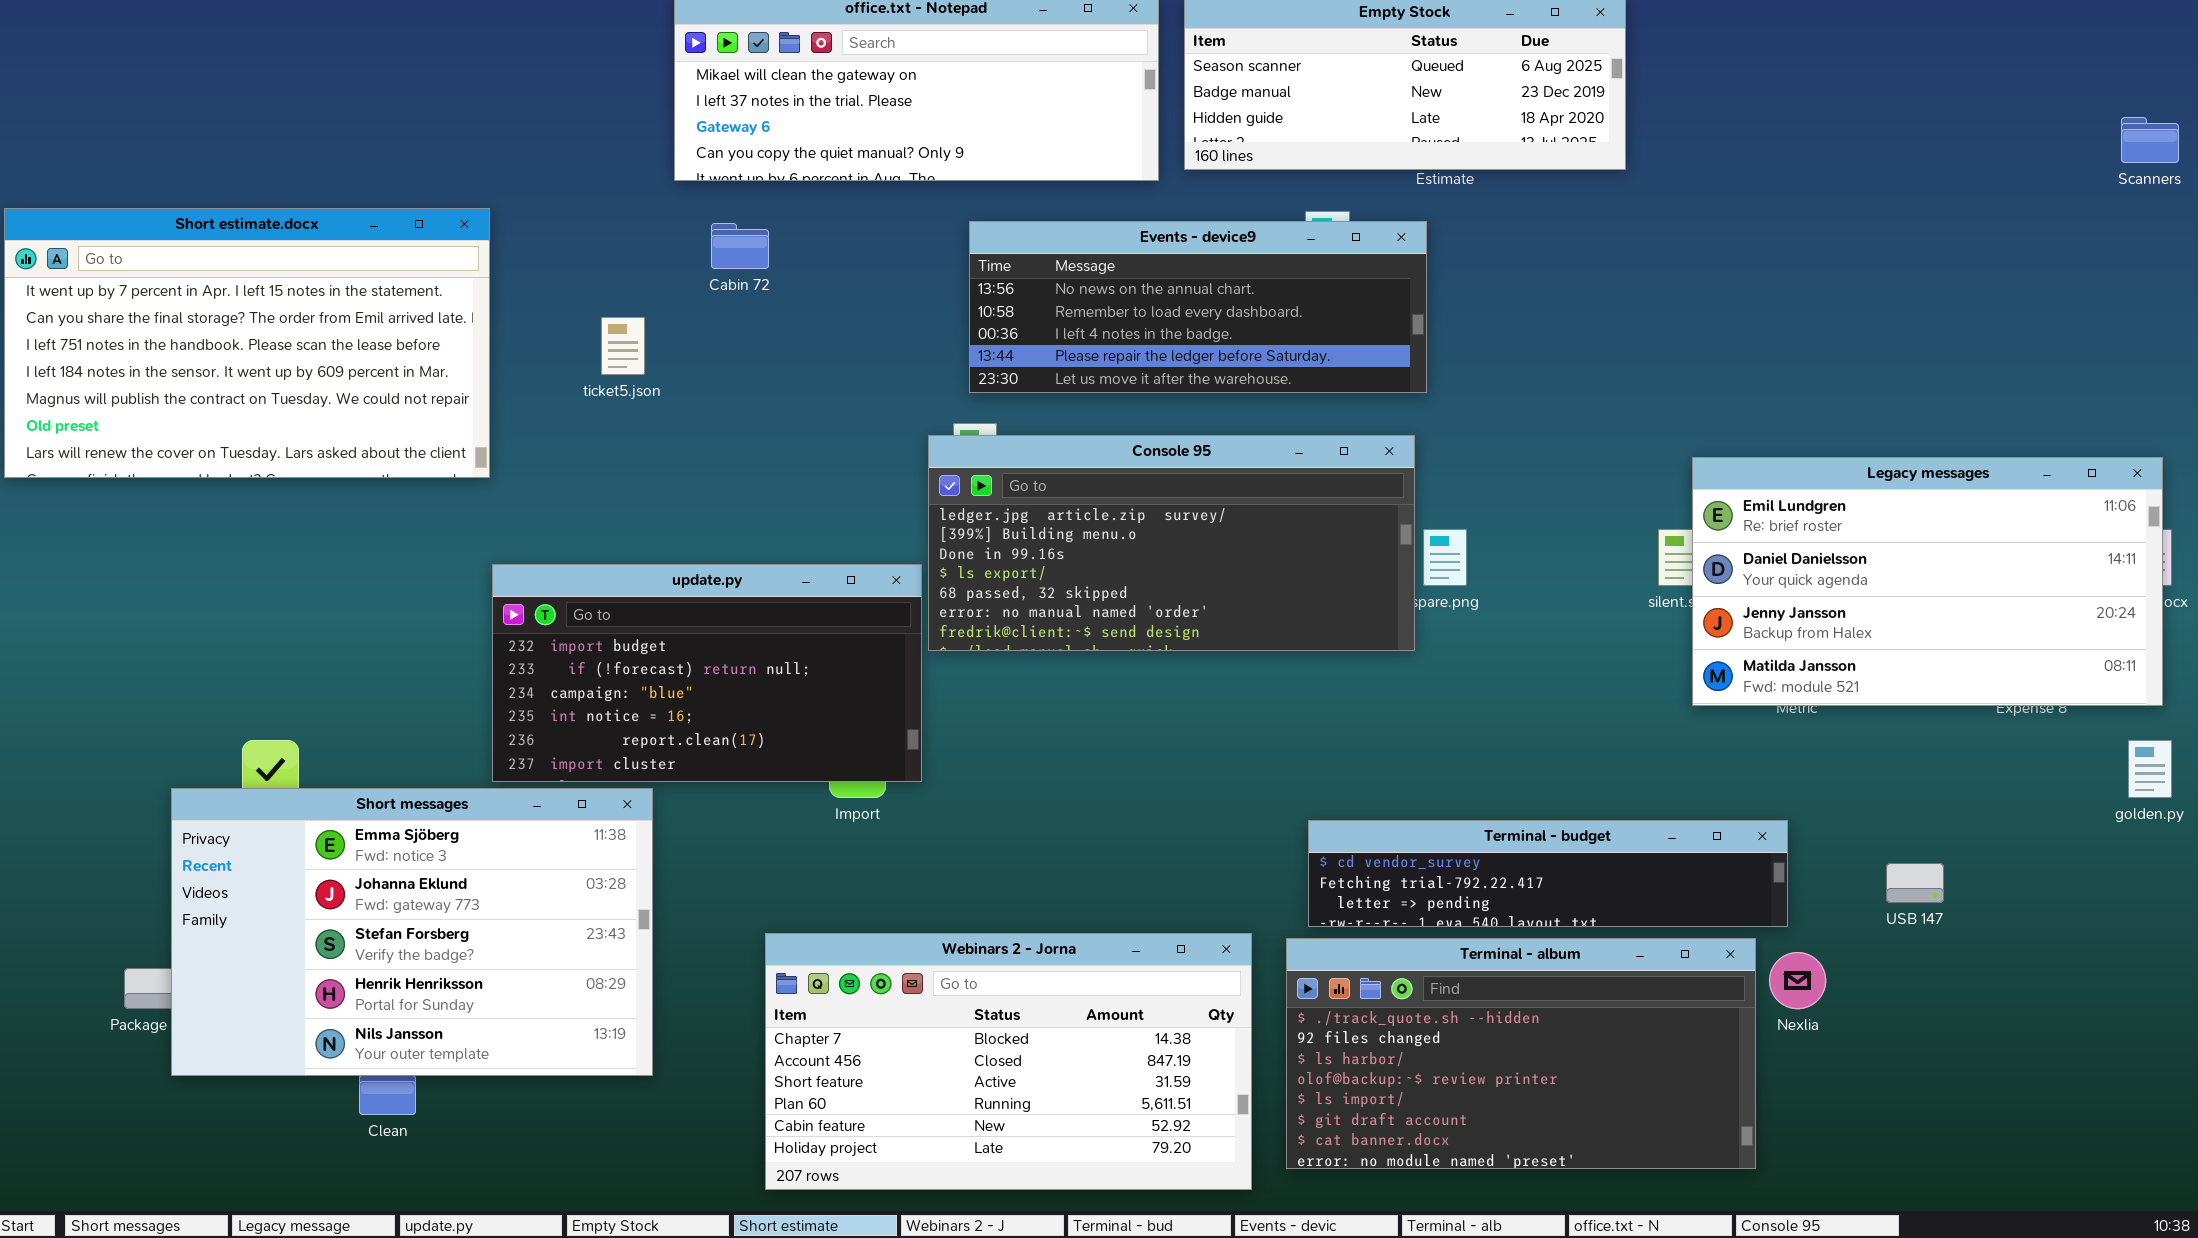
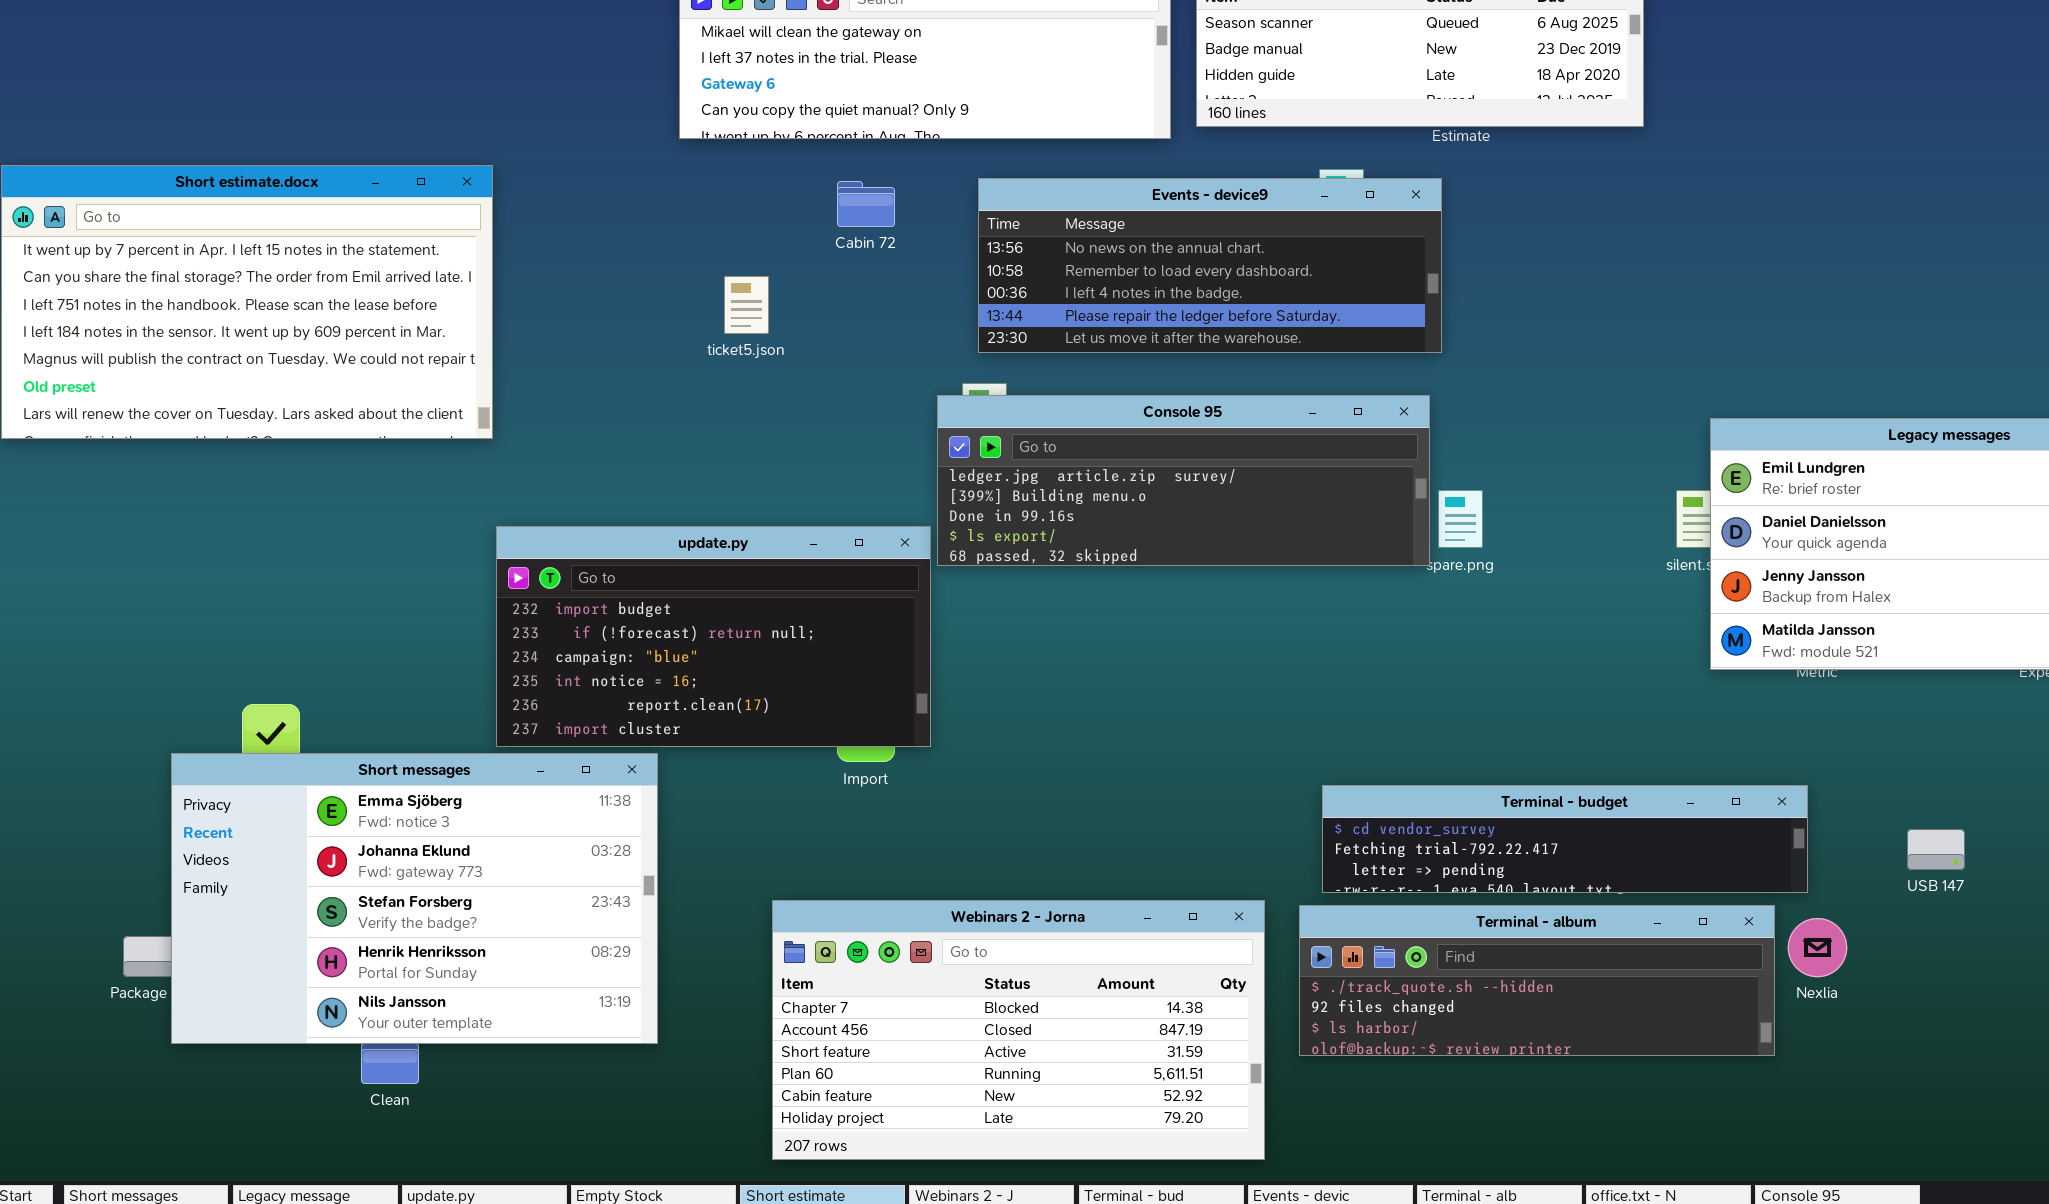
Cabin 72: [711,223,769,269] -> [837,181,895,227], moved
ticket5.json: [601,317,645,375] -> [724,276,769,334], moved
Console 95: [928,435,1415,651] -> [937,395,1430,566], resized
Terminal - album: [1286,938,1756,1169] -> [1299,905,1775,1056], resized

